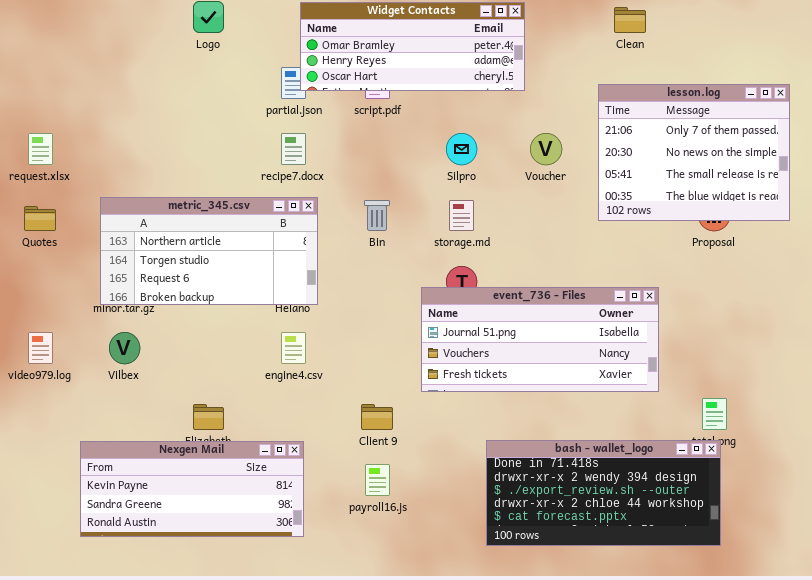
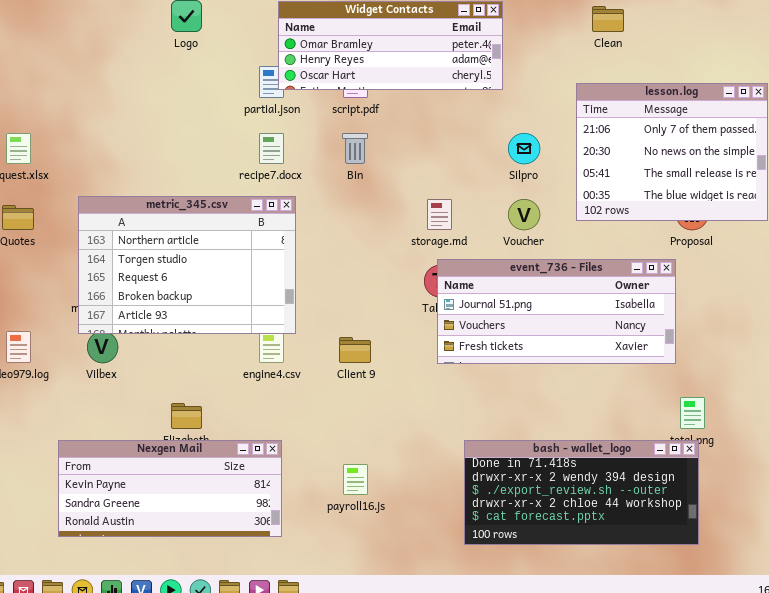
Silpro: [446,133,477,165] -> [508,133,540,164], moved
Voucher: [530,133,562,165] -> [508,199,540,230], moved
metric_345.csv: [100,197,318,305] -> [78,196,296,334], resized
Bin: [364,200,390,231] -> [342,133,368,164], moved
event_736 - Files: [421,287,659,392] -> [437,259,676,364], moved
Client 9: [361,404,393,430] -> [339,337,371,363], moved

